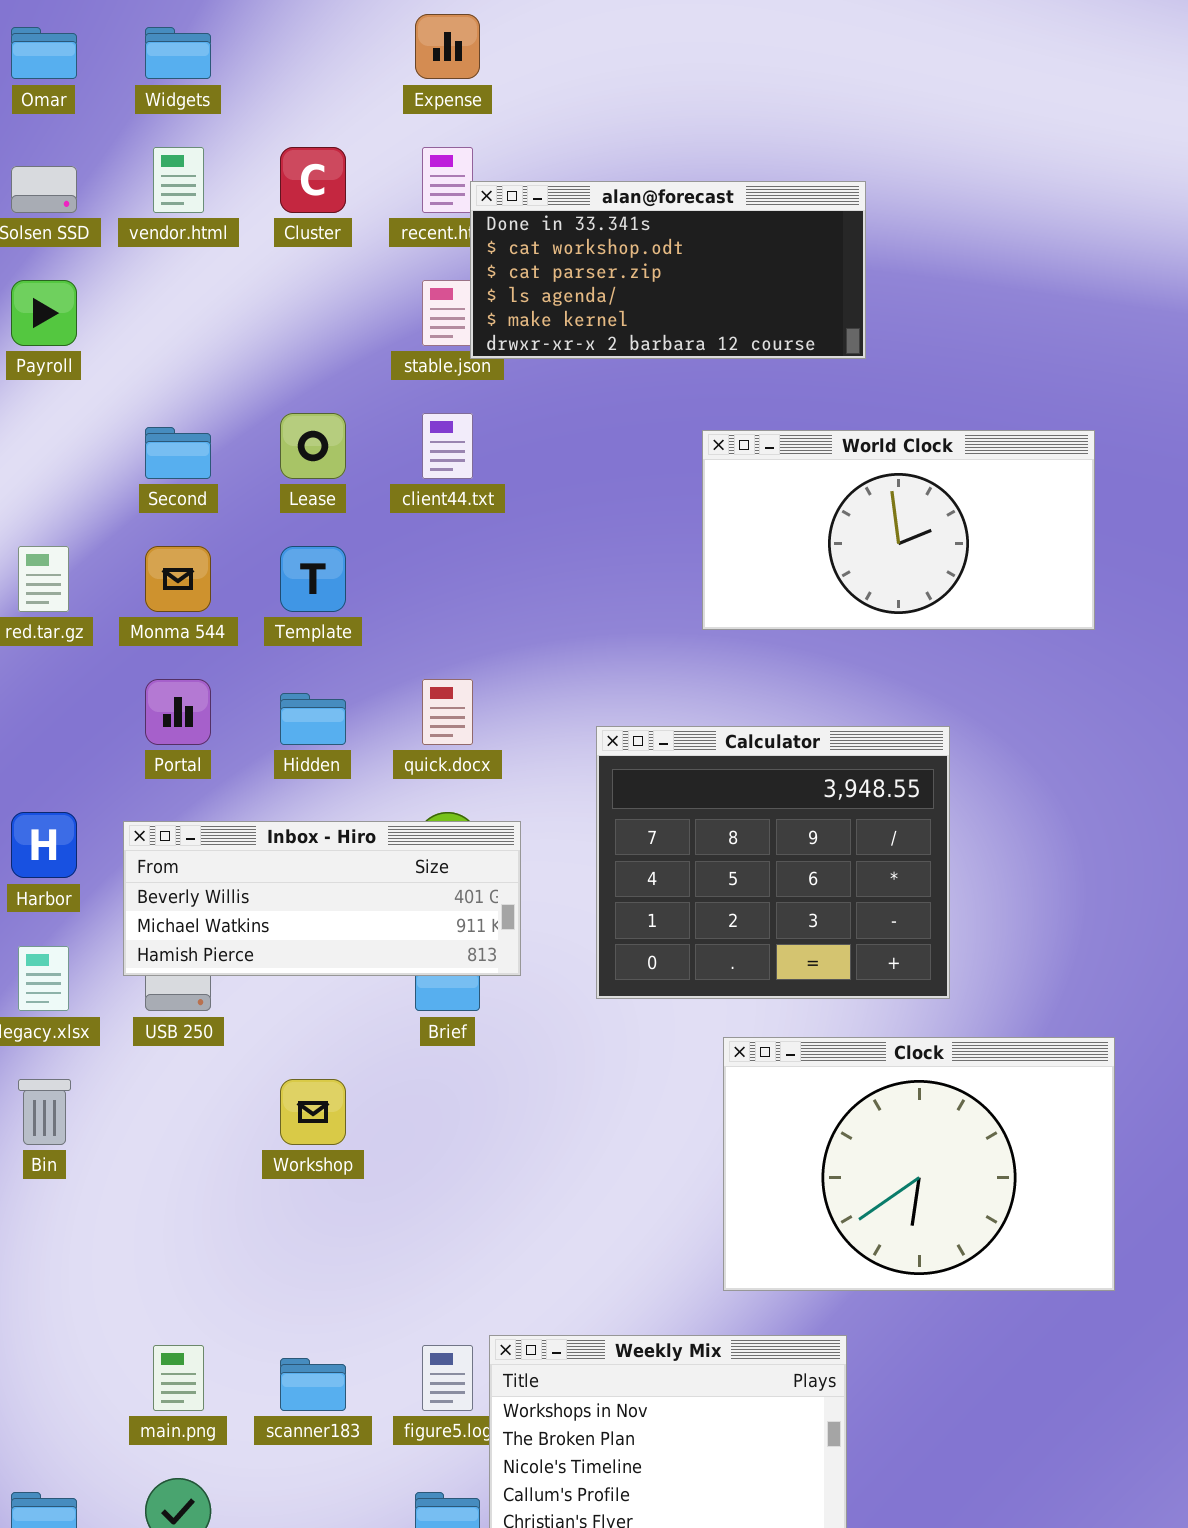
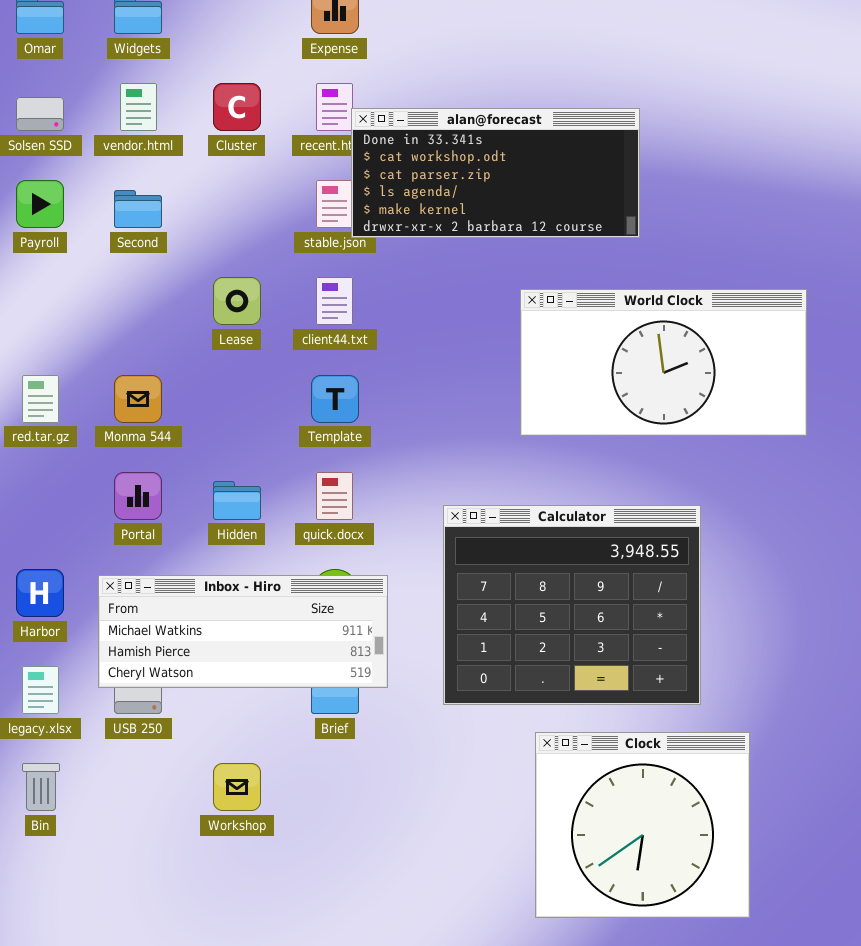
Second: [145,427,211,479] -> [114,190,162,228], moved
Template: [280,546,346,612] -> [311,375,359,423], moved
Inbox - Hiro: [123,821,521,976] -> [98,575,388,688], scrolled down 1 row
Clock: [723,1037,1115,1291] -> [535,732,750,918], resized

